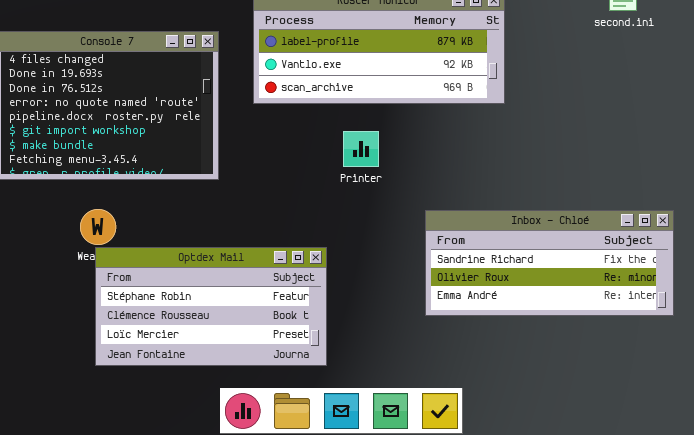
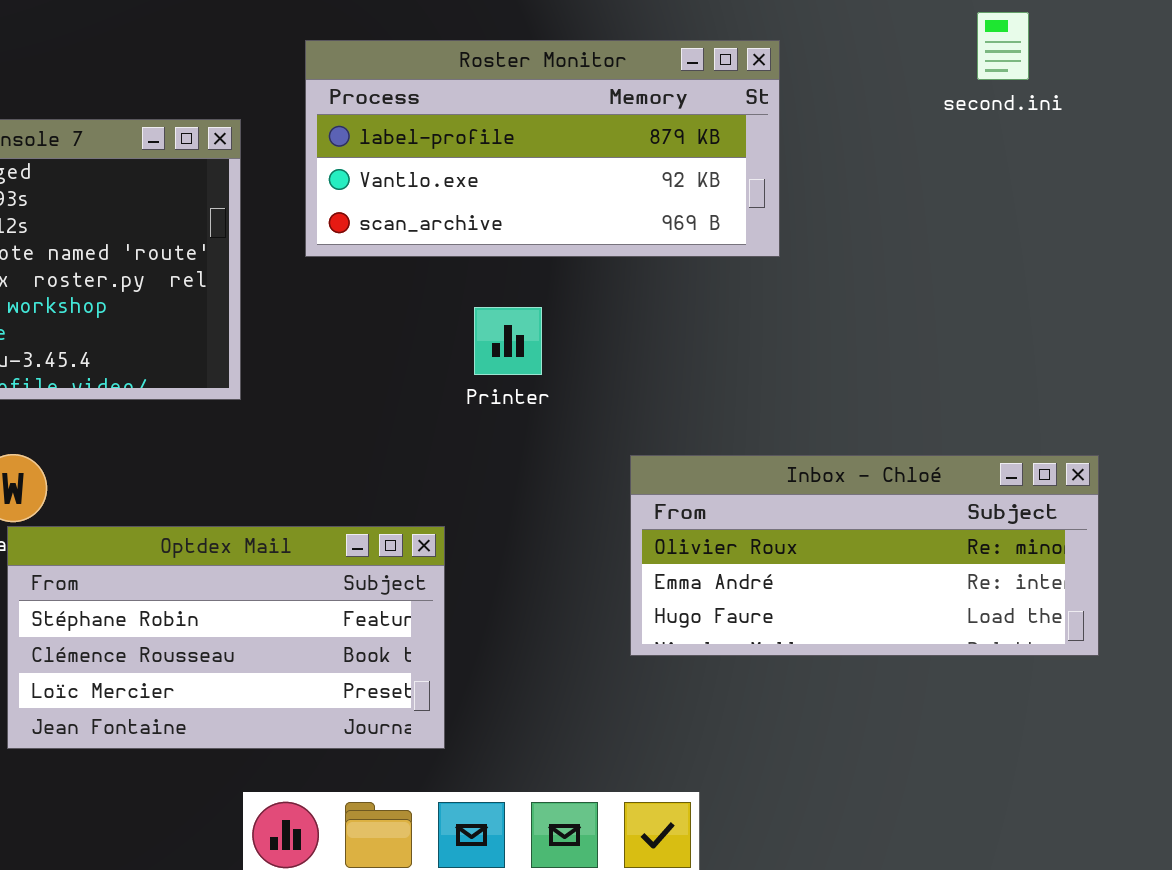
Inbox - Chloé: [425,210,674,316] -> [630,455,1099,656], scrolled down 1 row

